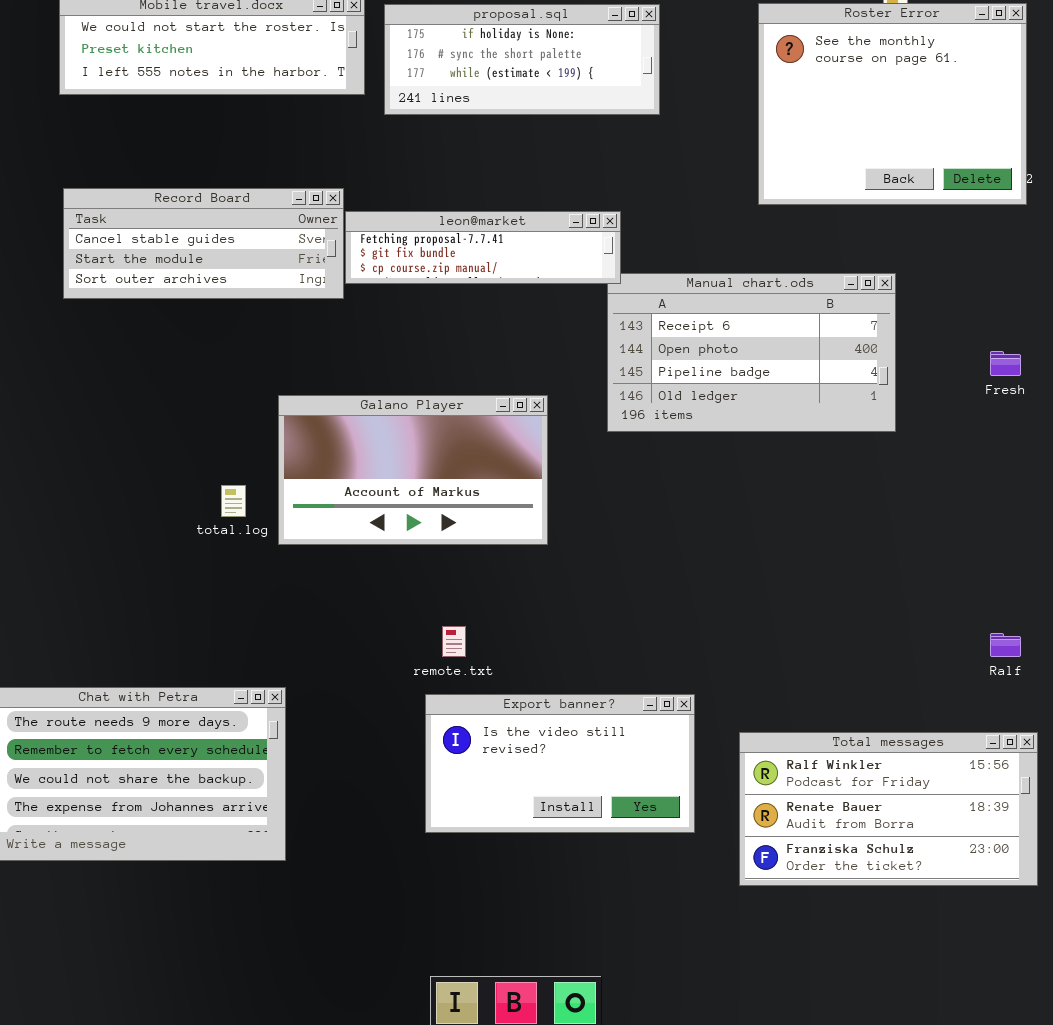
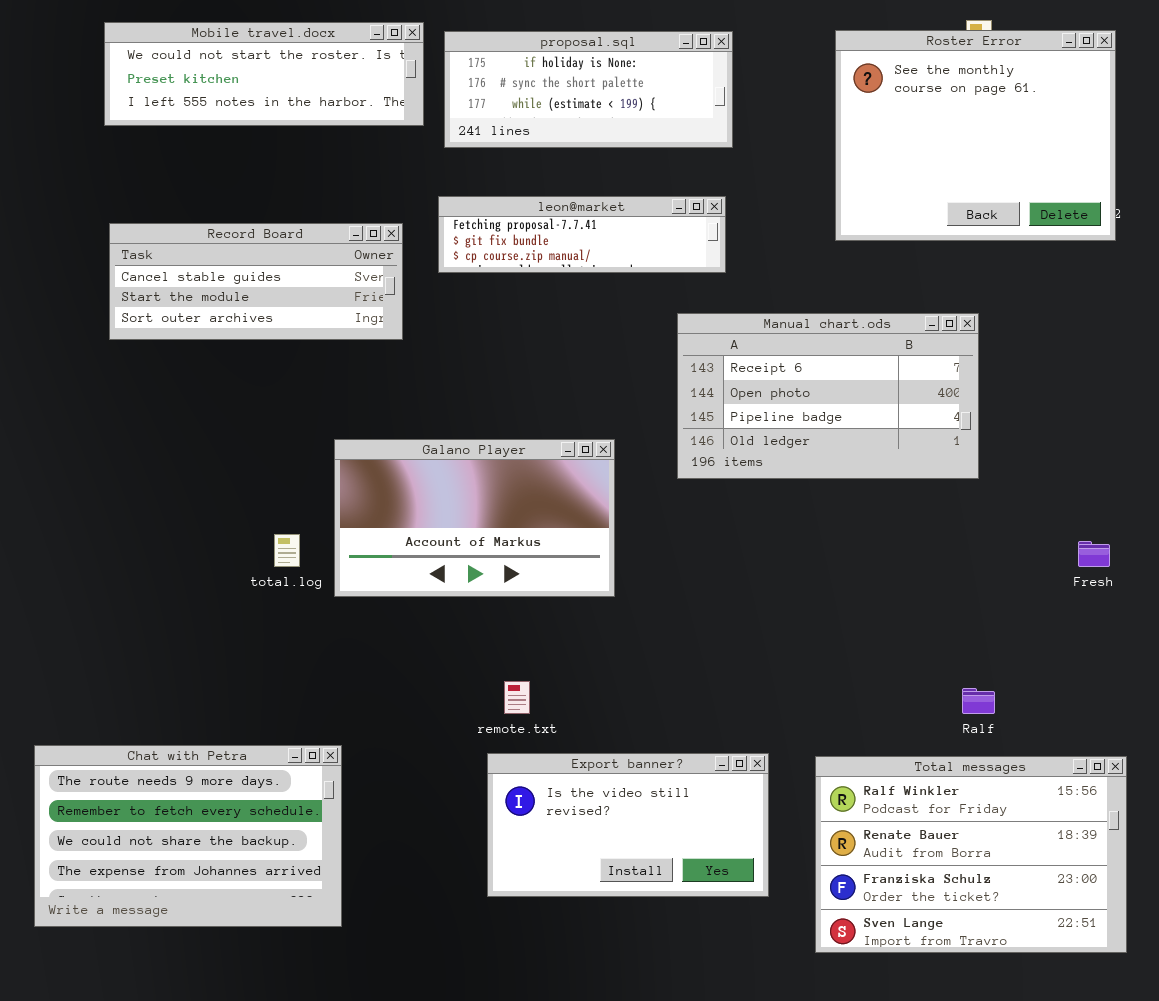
leon@market: [345,211,621,284] -> [438,196,726,273], moved
Fresh: [990,351,1021,376] -> [1078,541,1110,567], moved
Ralf: [990,633,1021,657] -> [962,688,995,714], moved
Total messages: [739,732,1038,886] -> [815,756,1127,953], resized

